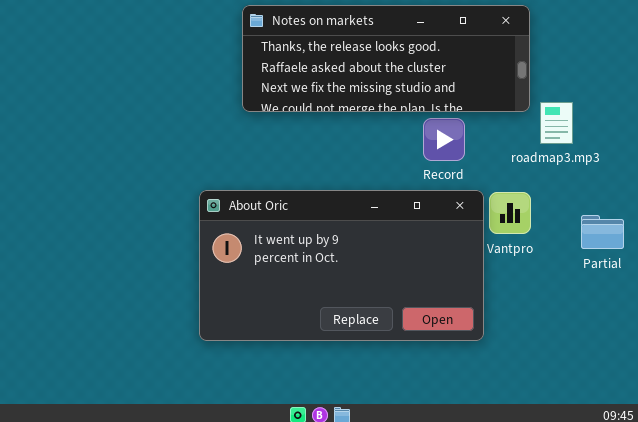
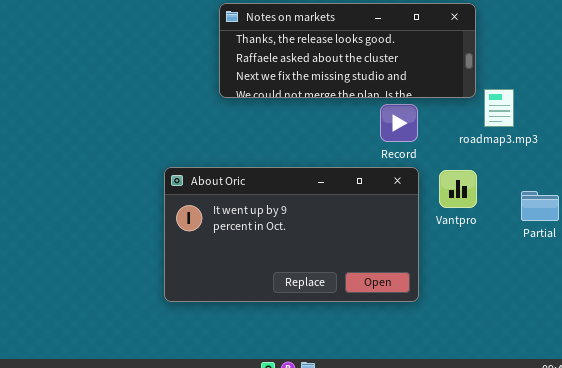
About Oric: [199,190,484,341] -> [164,167,419,302], moved

